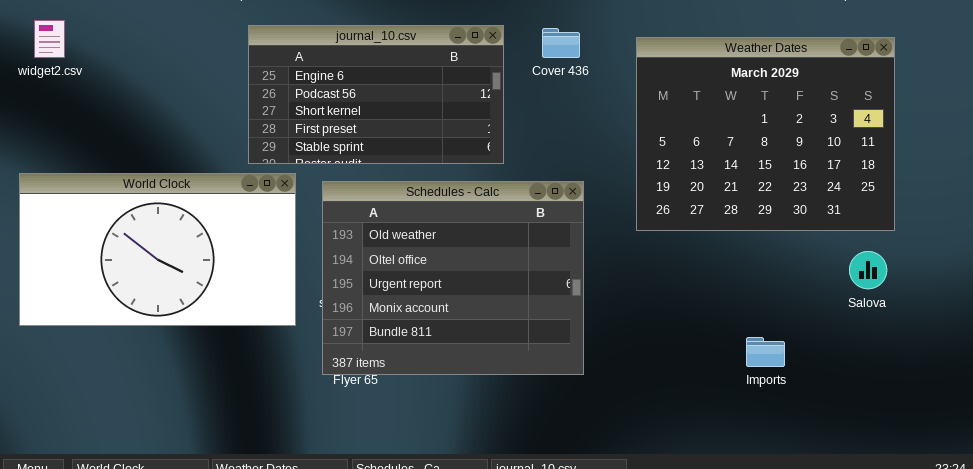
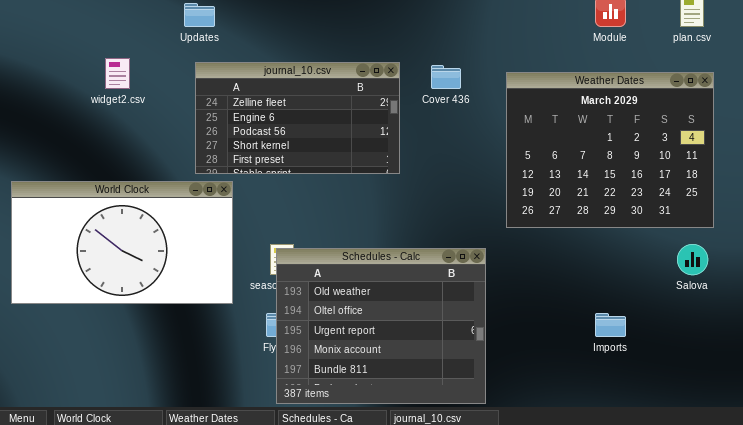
widget2.csv: [34,20,65,58] -> [105,58,130,89], moved
journal_10.csv: [248,25,504,164] -> [195,62,400,174], scrolled up 1 row
Schedules - Calc: [322,181,584,375] -> [276,248,486,404], moved

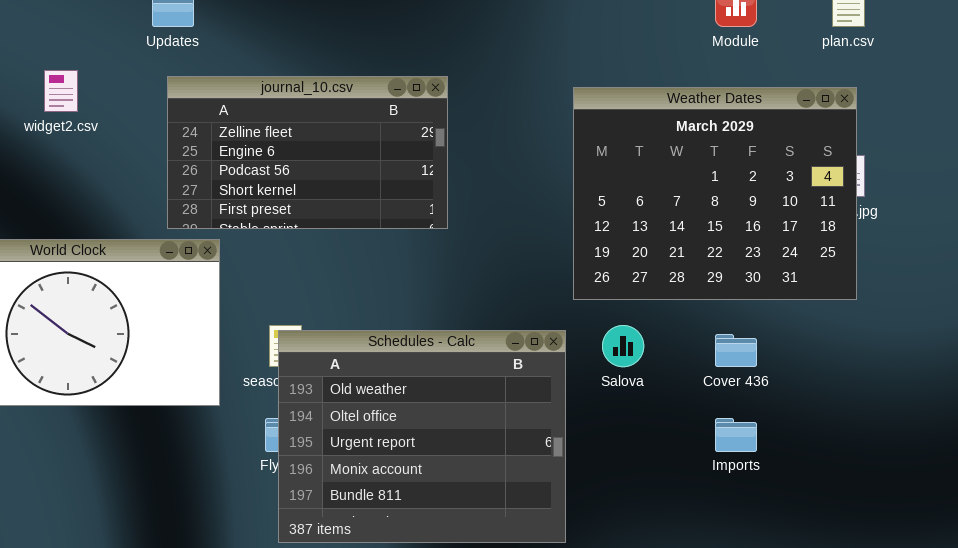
Cover 436: [431,65,461,89] -> [715,334,757,367], moved
Weather Dates: [506,72,714,228] -> [573,87,857,300], moved
Salova: [677,244,708,275] -> [602,325,644,367], moved

